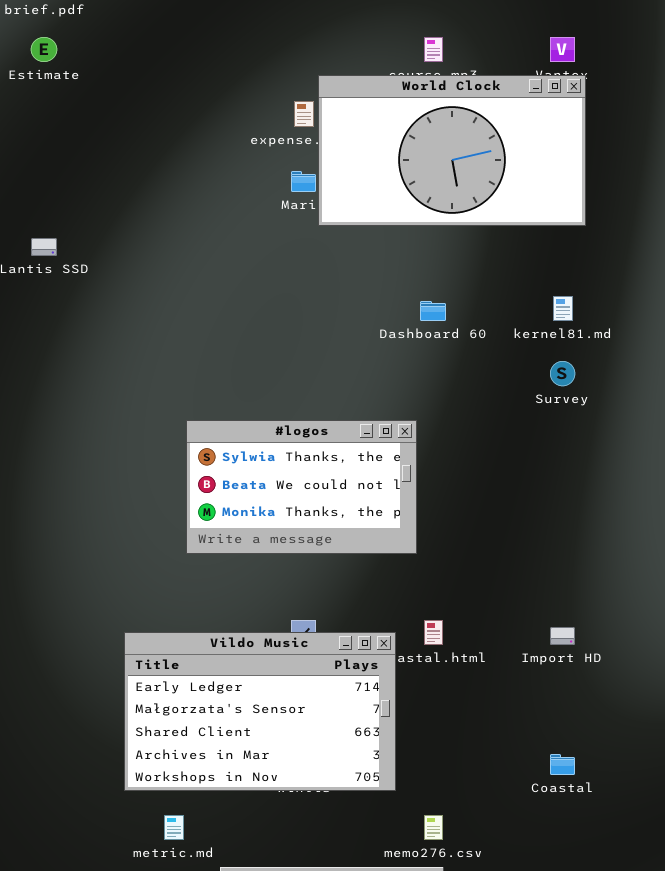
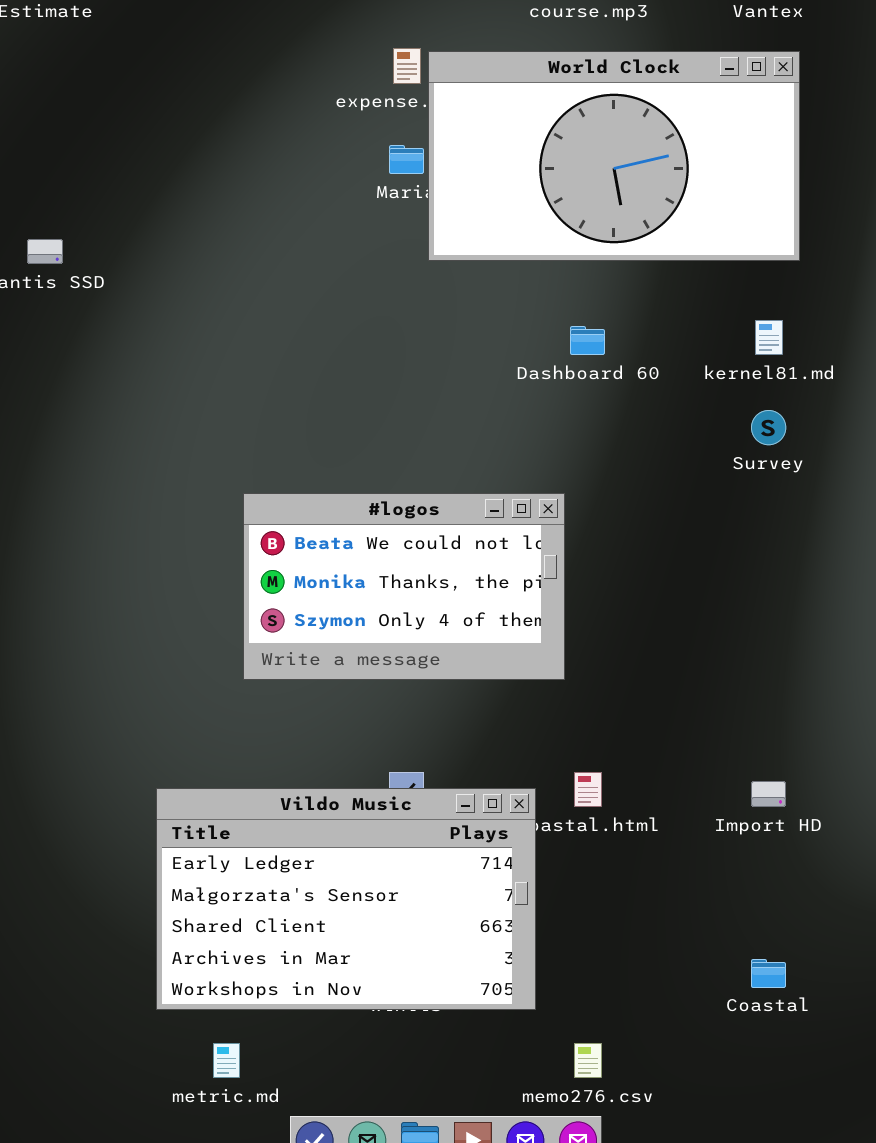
World Clock: [318,75,586,226] -> [428,51,800,261], moved
#logos: [186,420,417,554] -> [243,493,565,680], scrolled down 1 row

